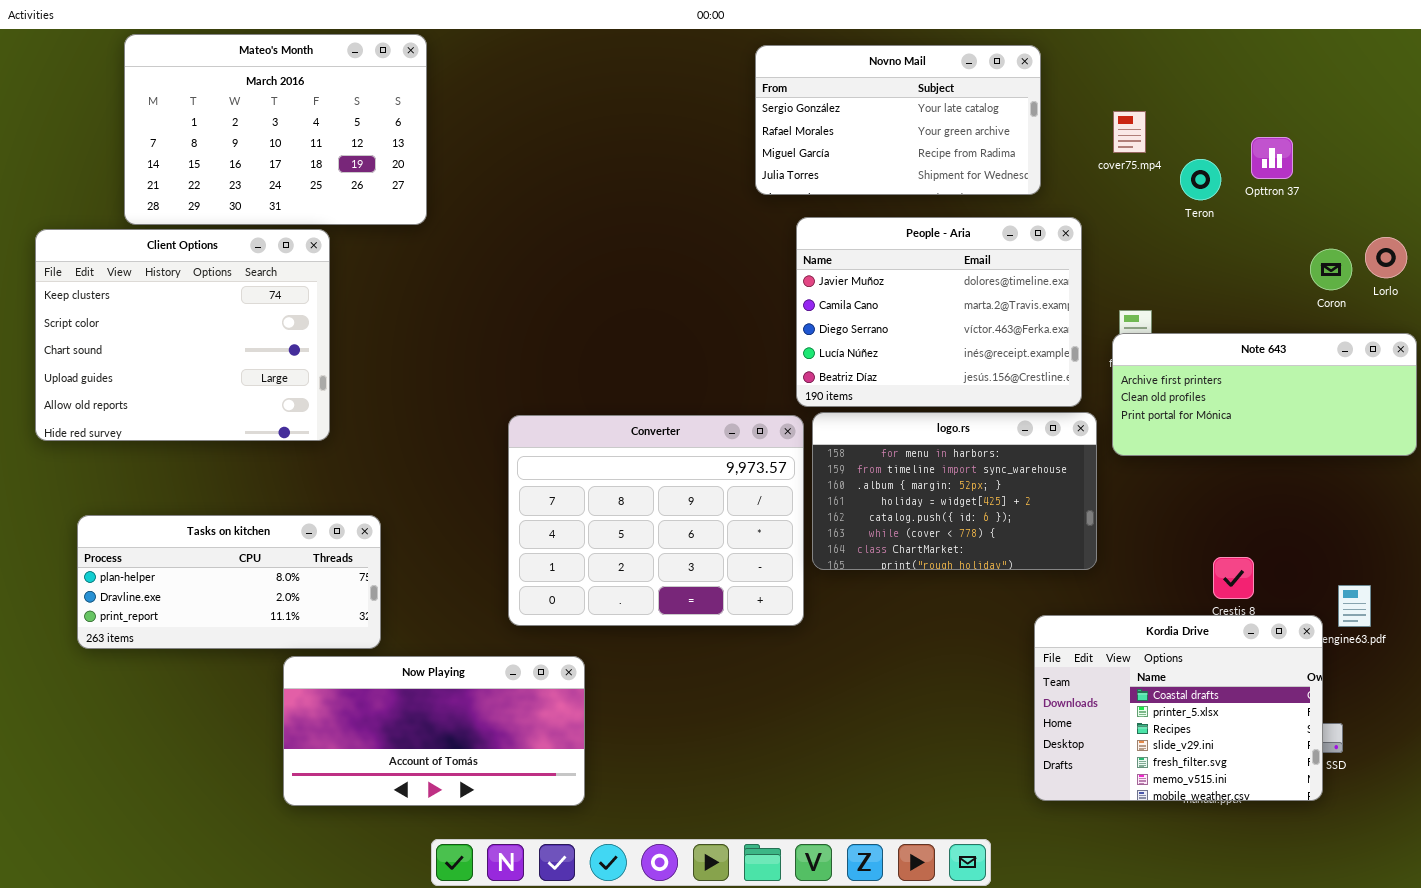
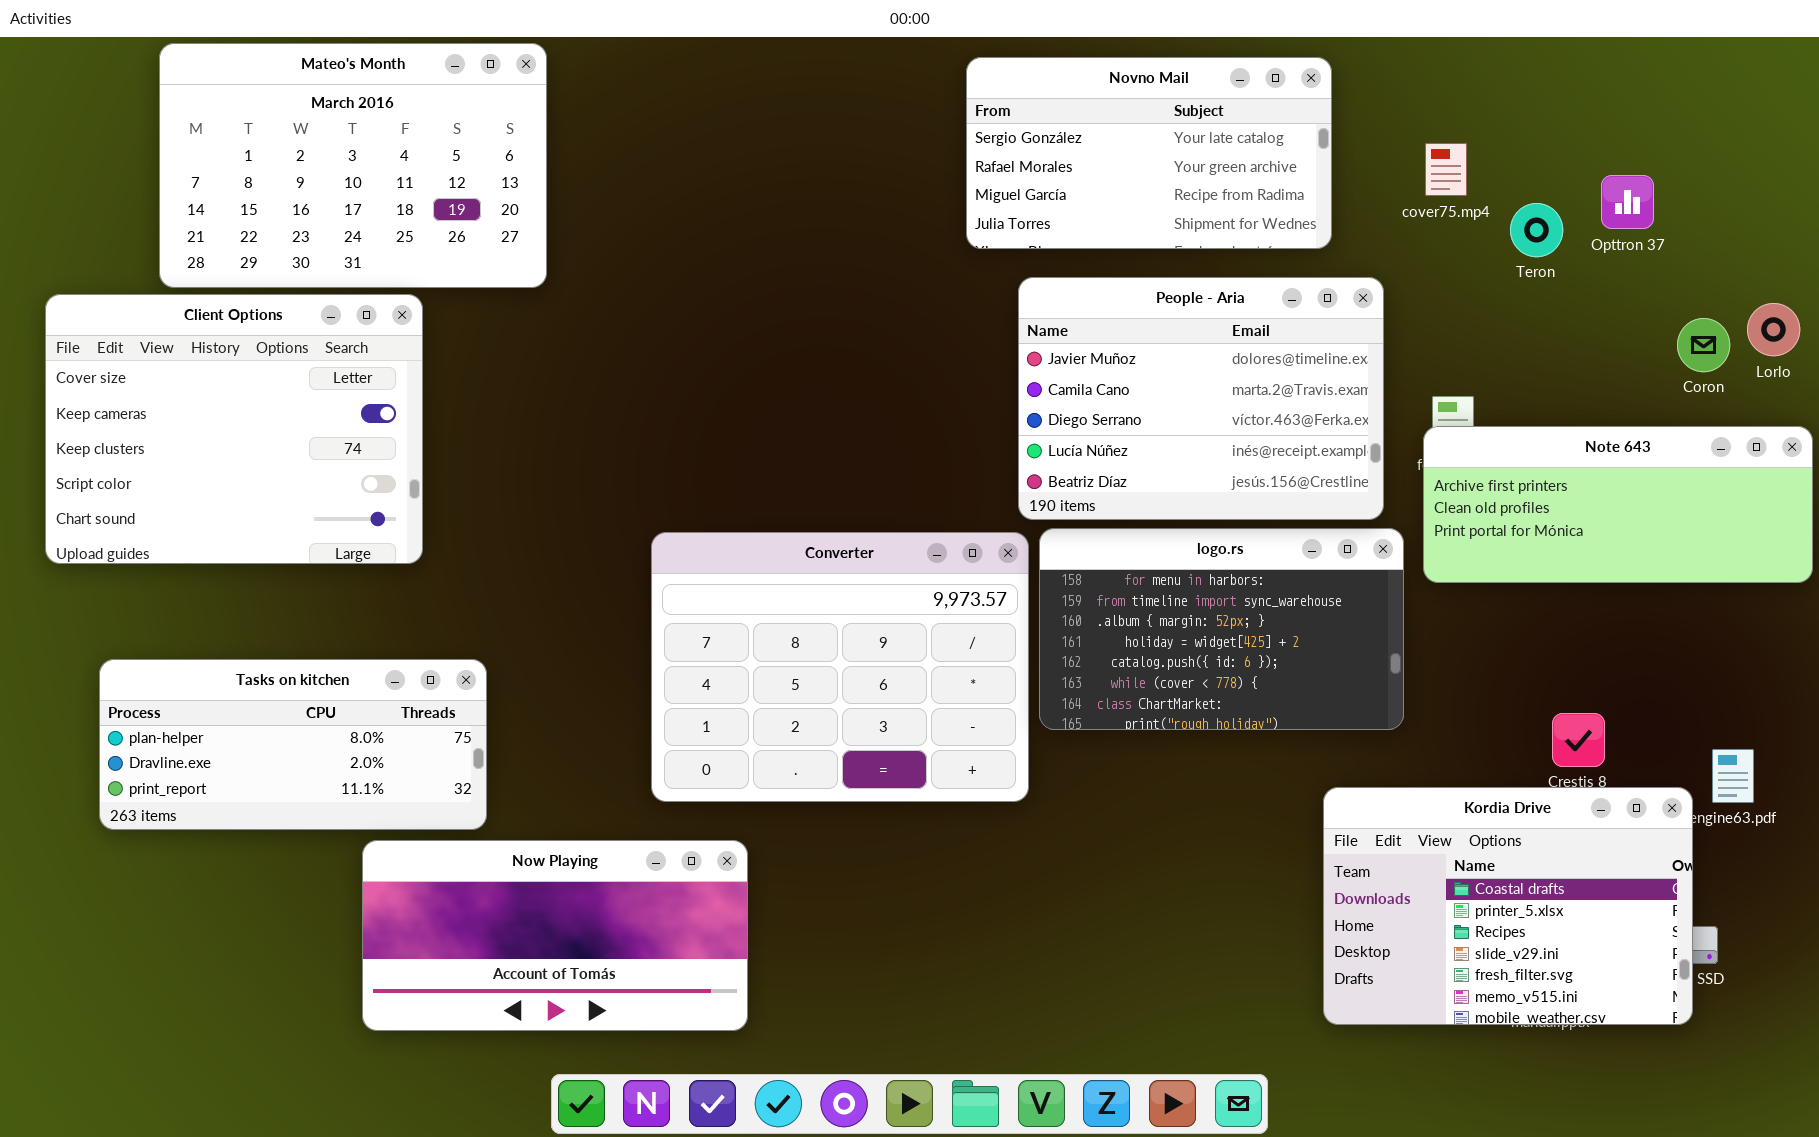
Client Options: [35,229,330,441] -> [45,294,423,564], scrolled up 2 rows

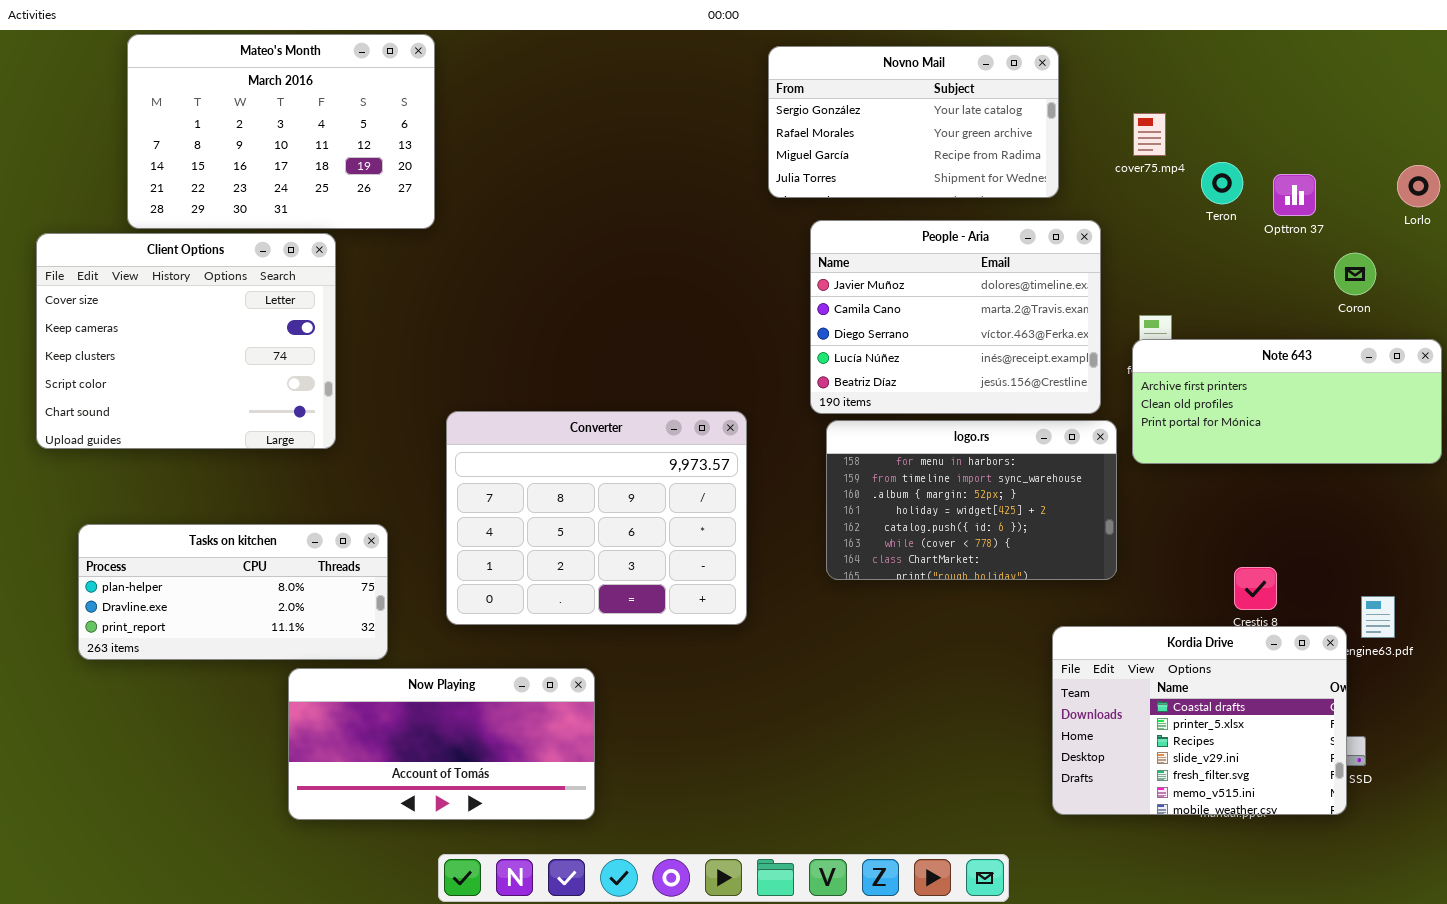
Opttron 37: [1601,175,1654,229] -> [1273,174,1316,216], moved
Lorlo: [1747,303,1800,356] -> [1397,165,1440,207], moved
Converter: [651,532,1029,802] -> [446,411,747,625], moved

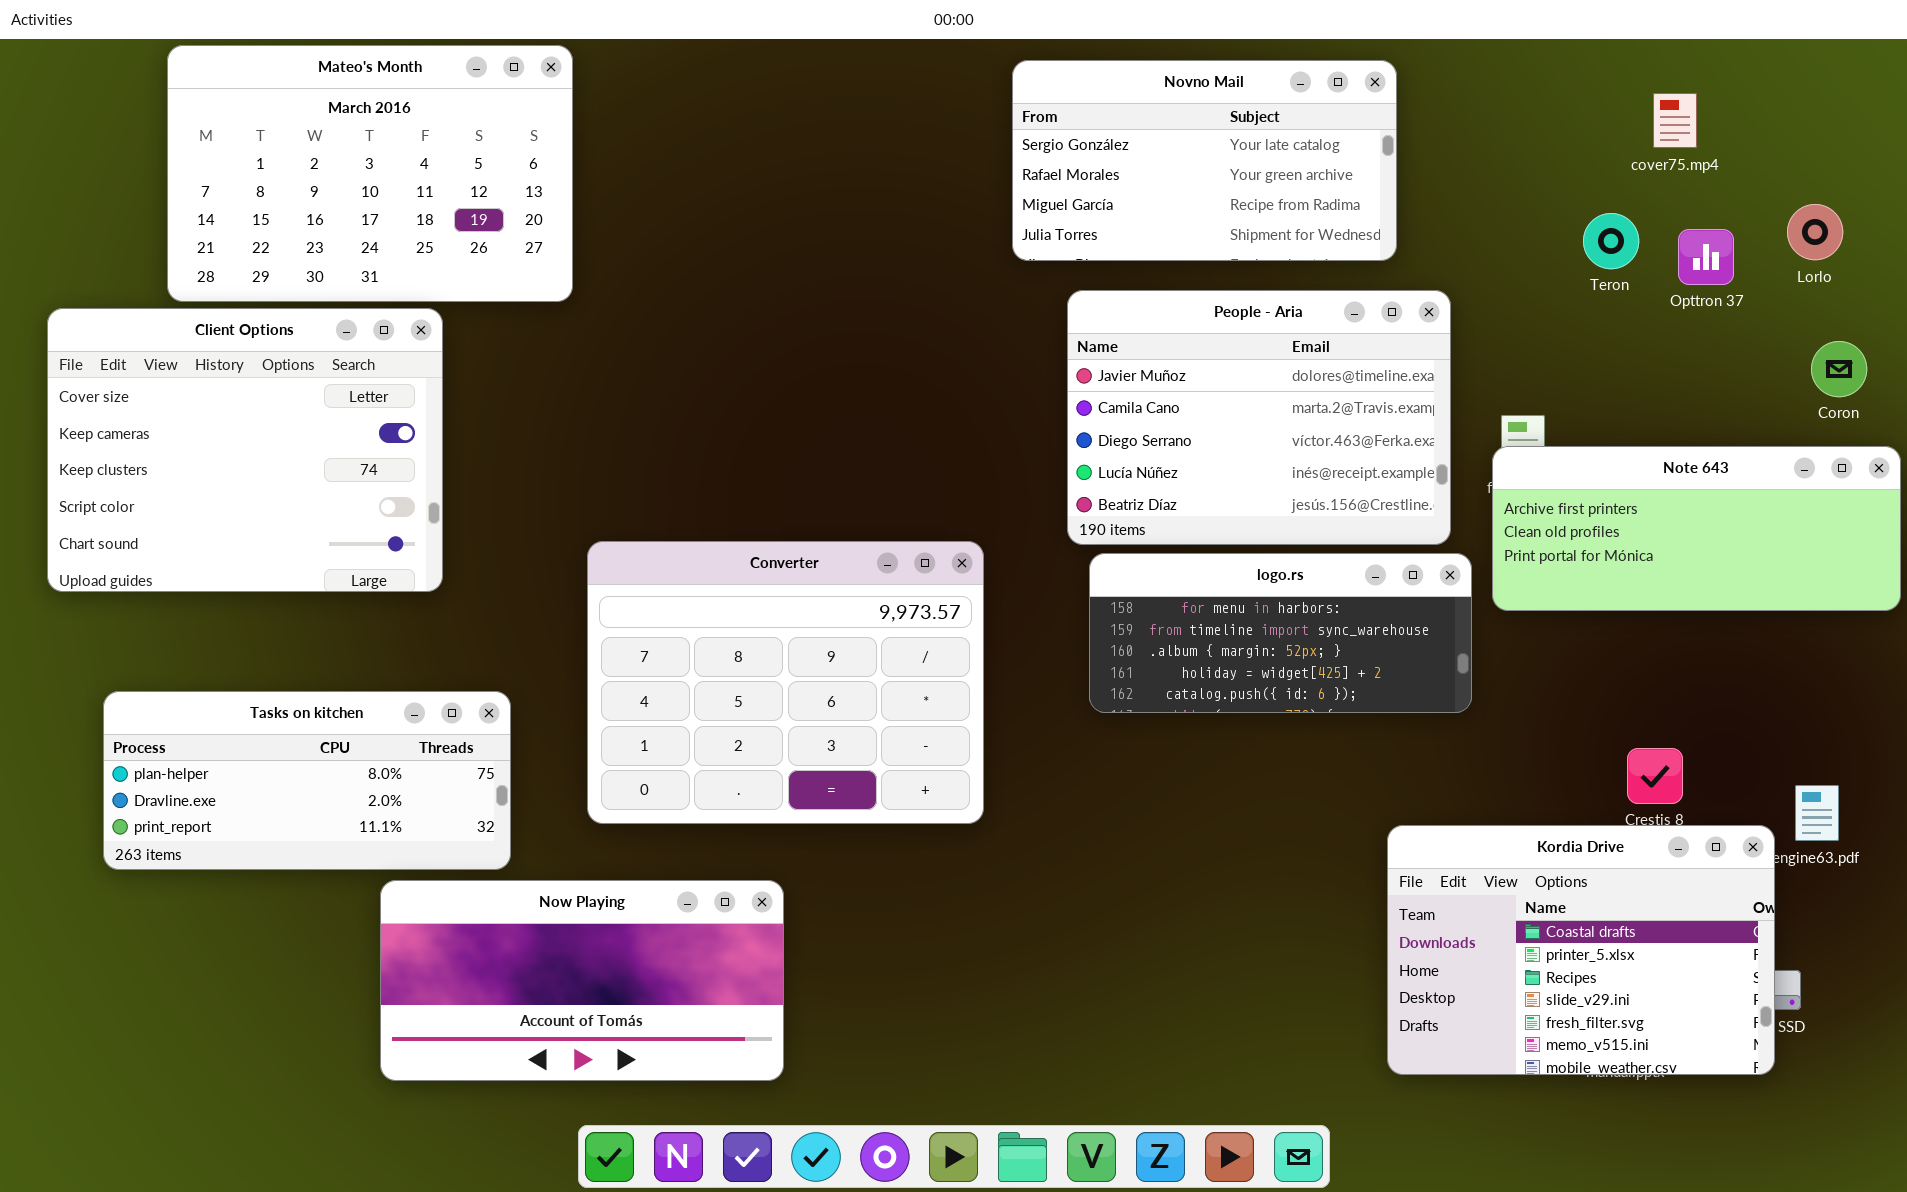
cover75.mp4: [1133,113,1166,156] -> [1653,93,1697,148], moved
Lorlo: [1397,165,1440,207] -> [1787,204,1843,260], moved
Coron: [1334,253,1376,295] -> [1811,341,1867,397], moved
logo.rs: [826,420,1117,580] -> [1089,553,1472,713], resized

